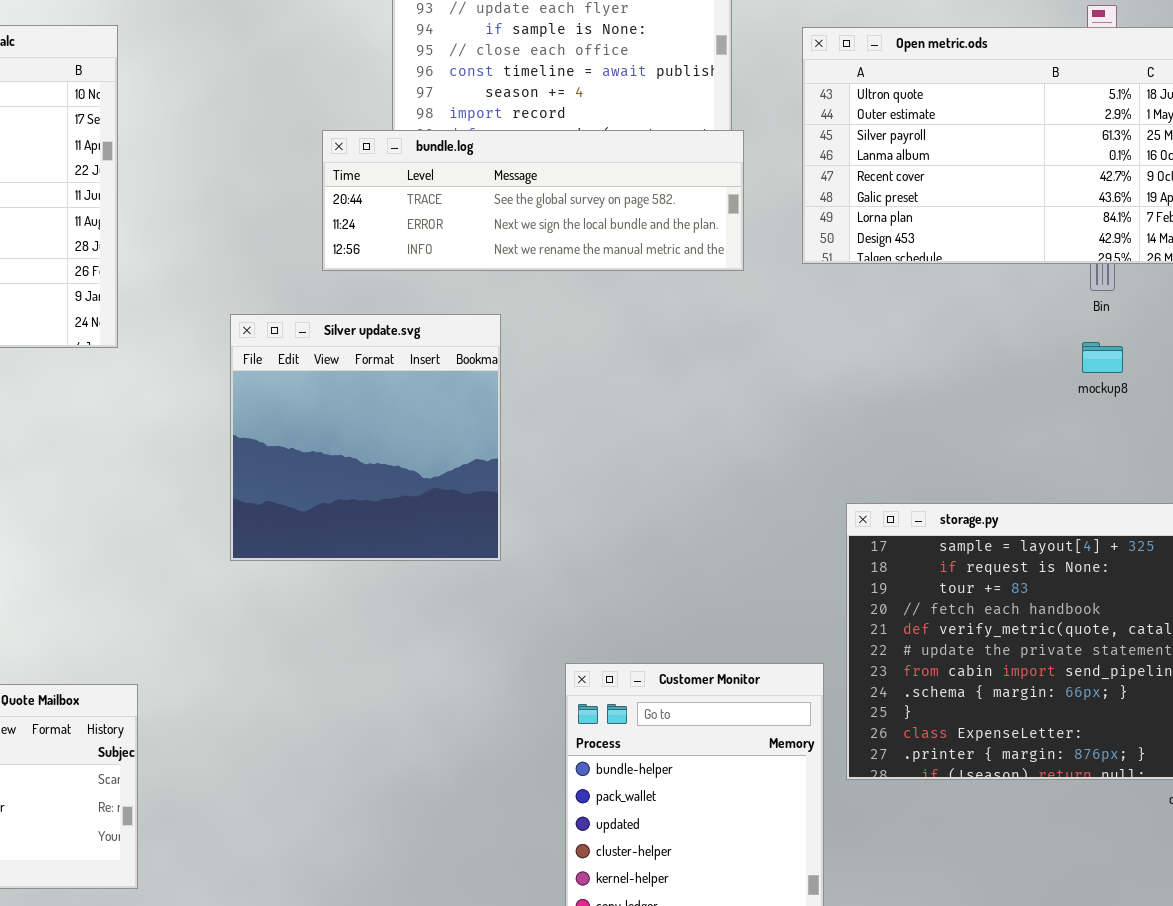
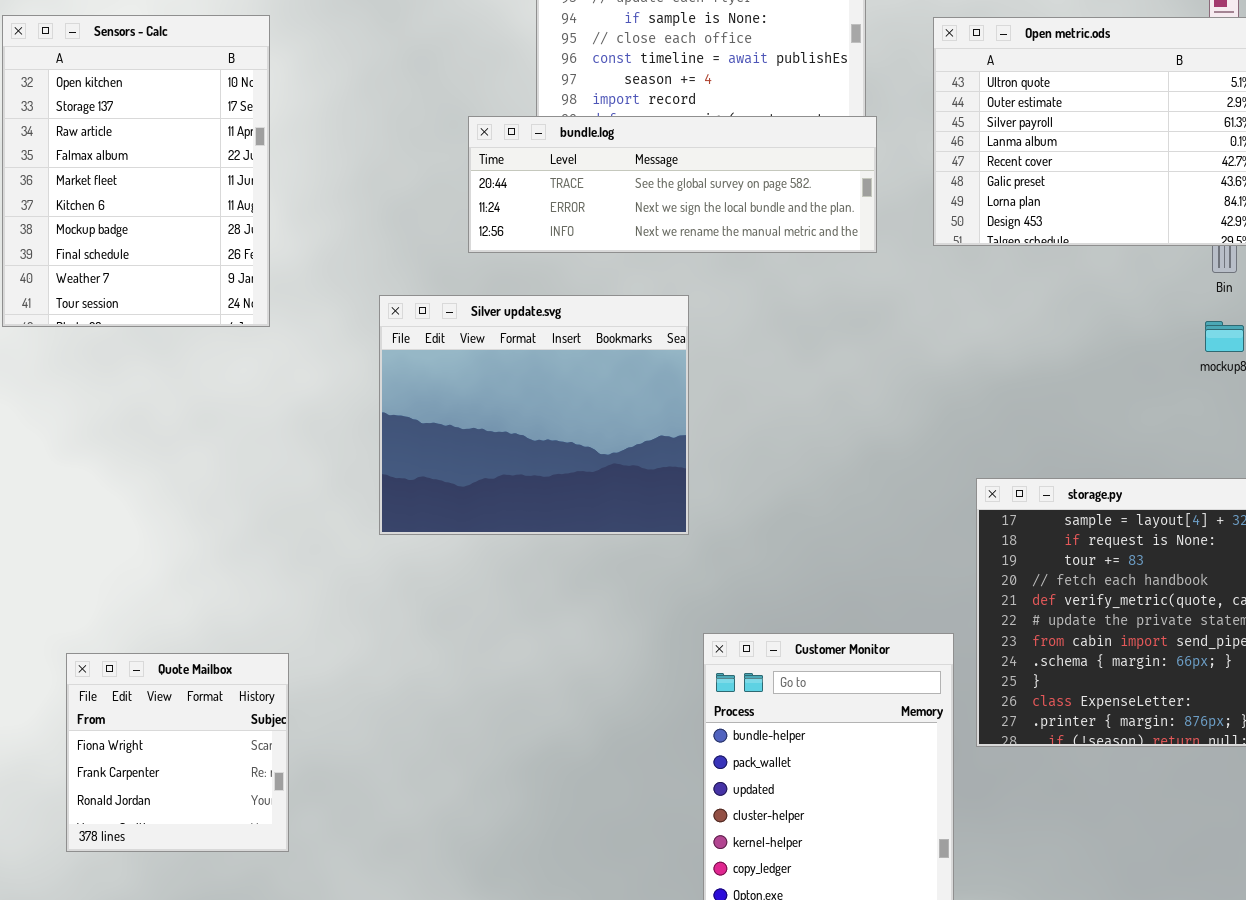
Silver update.svg: [230,314,501,561] -> [379,295,689,535], resized

